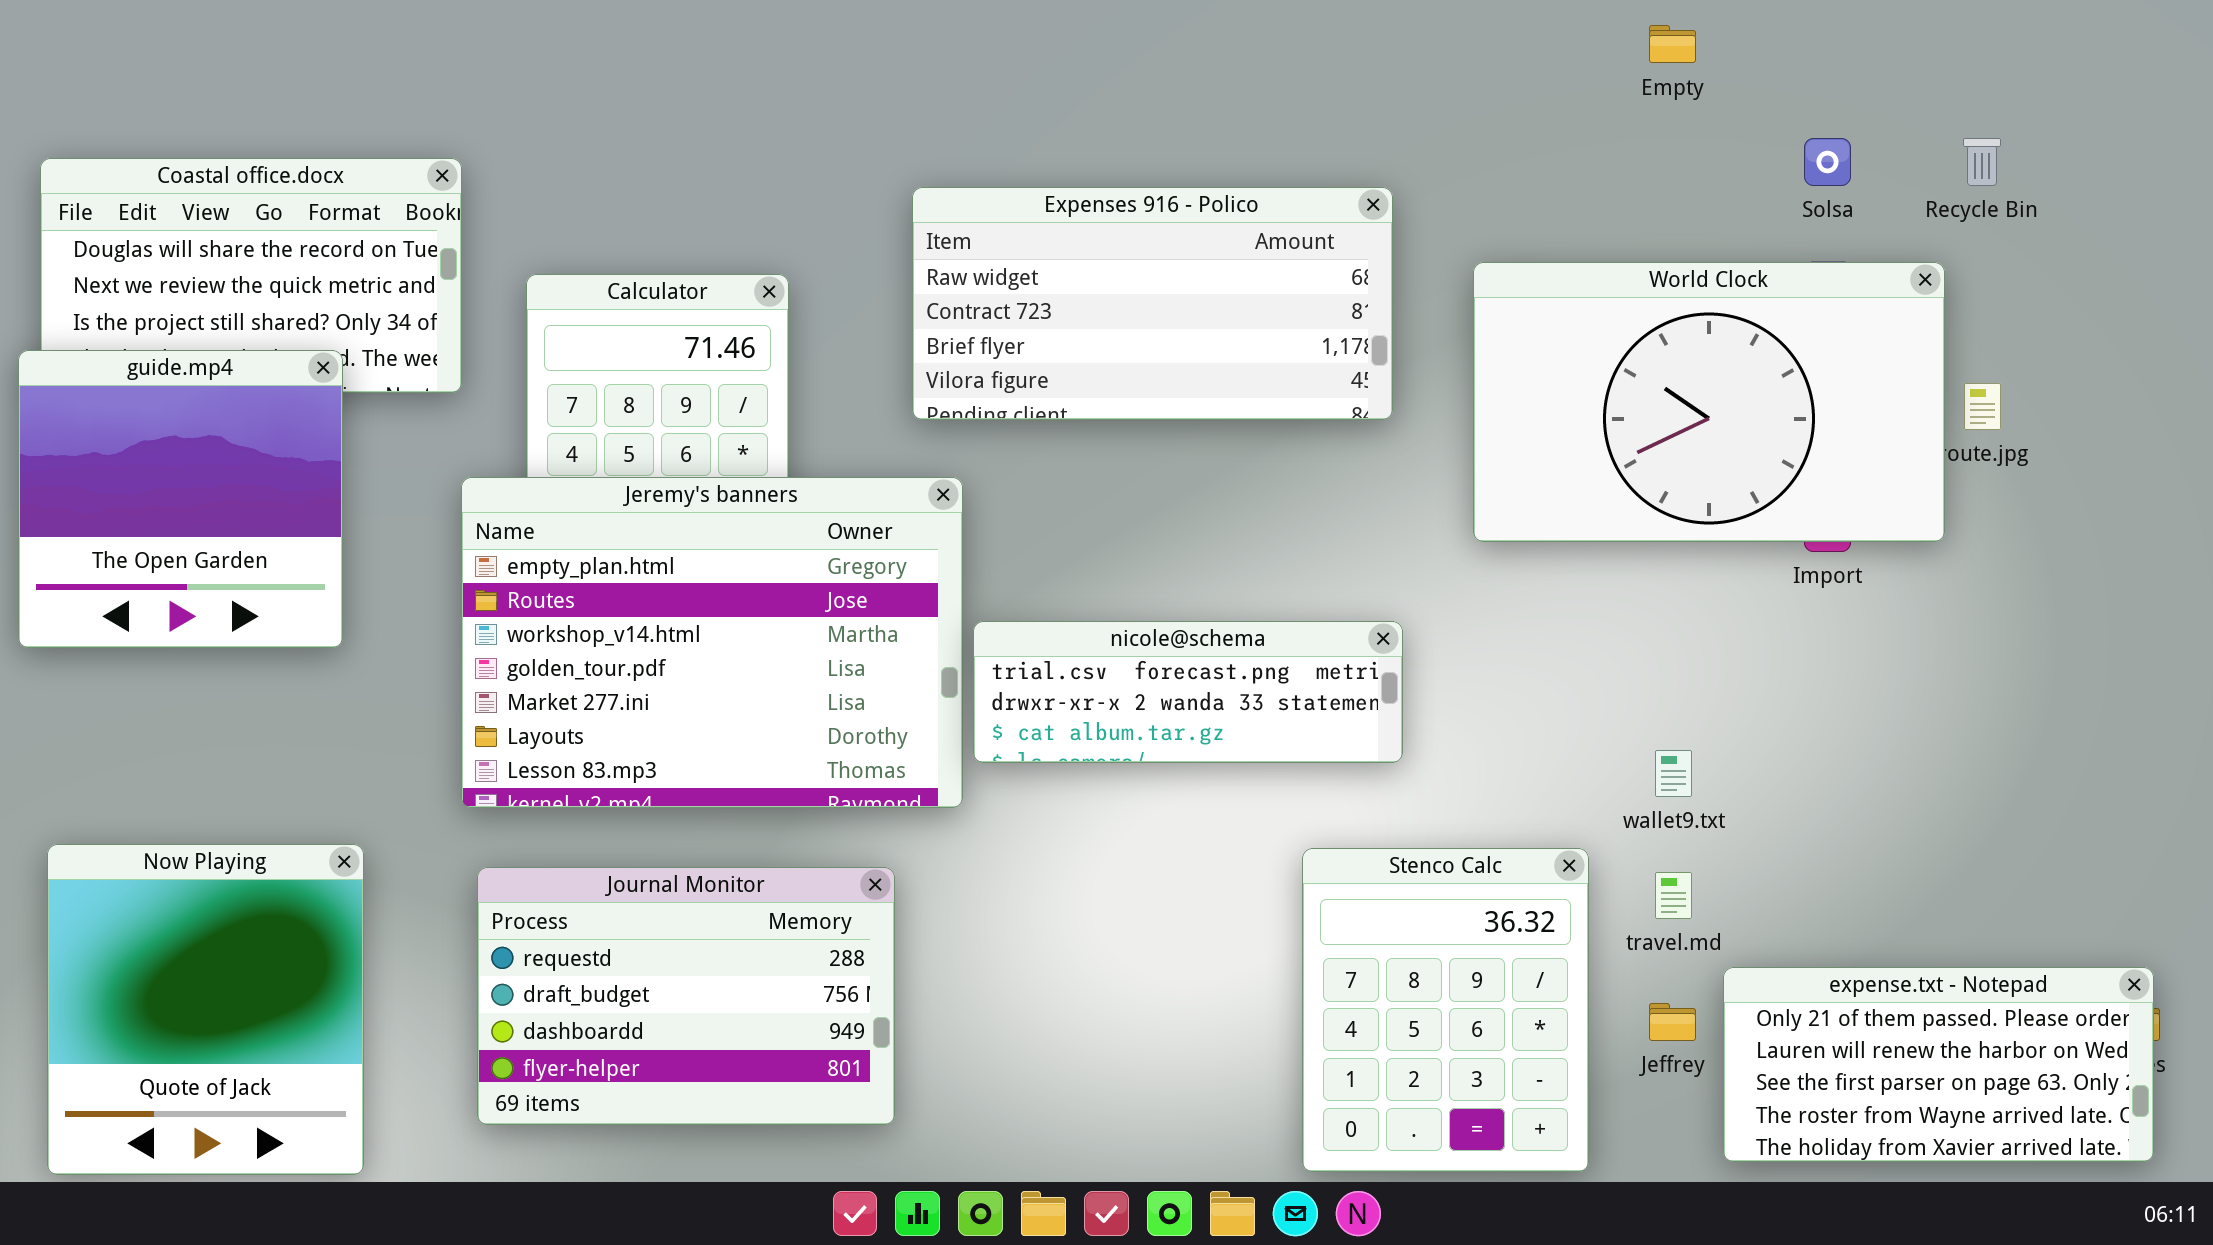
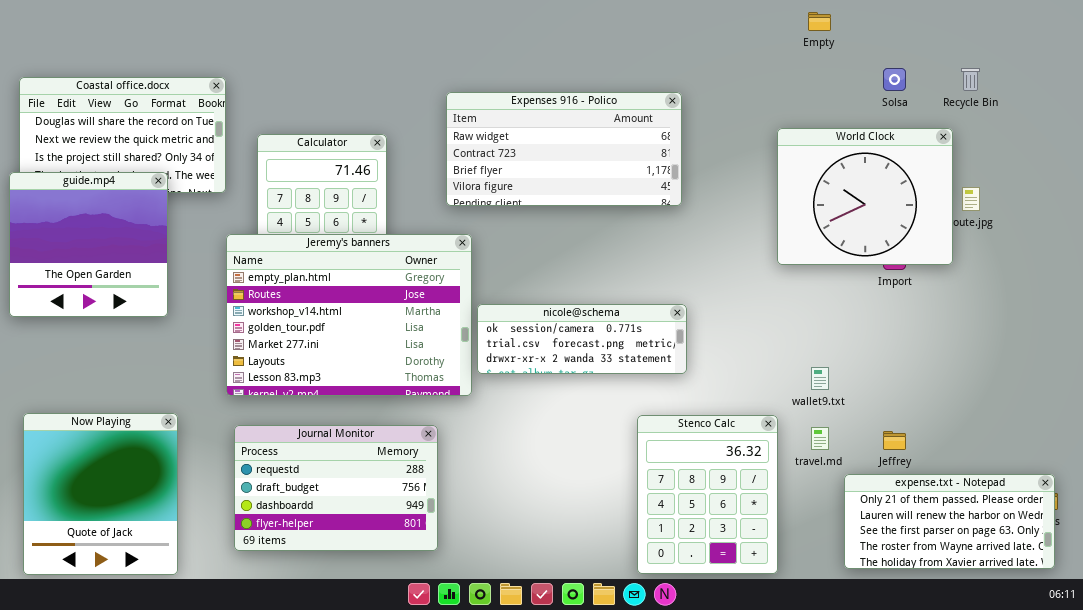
World Clock: [1473,262,1945,542] -> [777,128,953,265], resized
nicole@schema: [973,621,1403,763] -> [477,304,687,374], scrolled up 1 row
Jeffrey: [1649,1003,1696,1041] -> [883,431,906,450], moved

